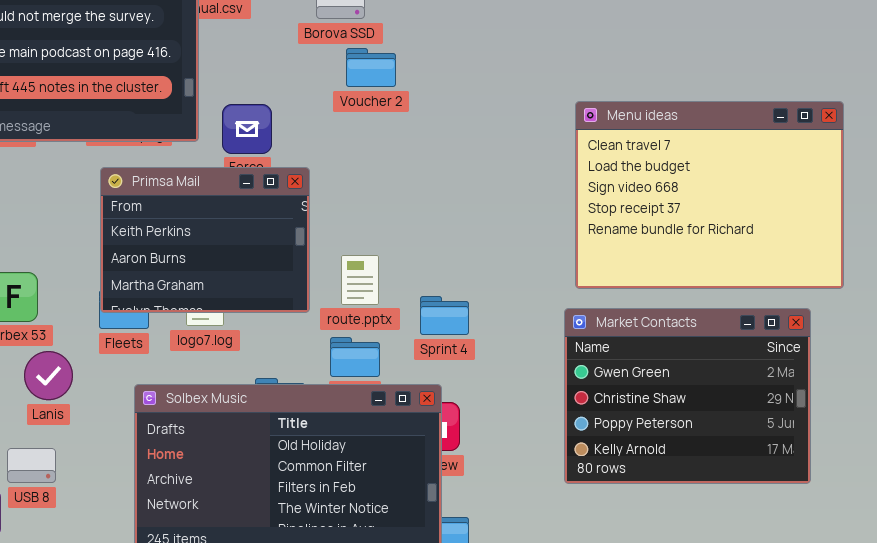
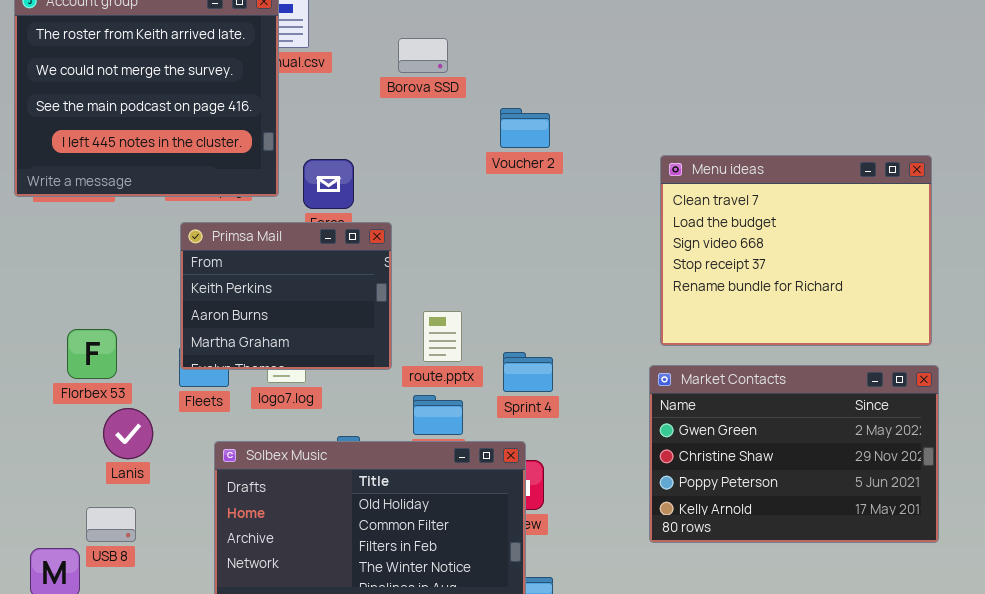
Voucher 2: [346,48,396,87] -> [500,108,550,148], moved
Market Contacts: [564,308,811,484] -> [649,365,939,543], resized

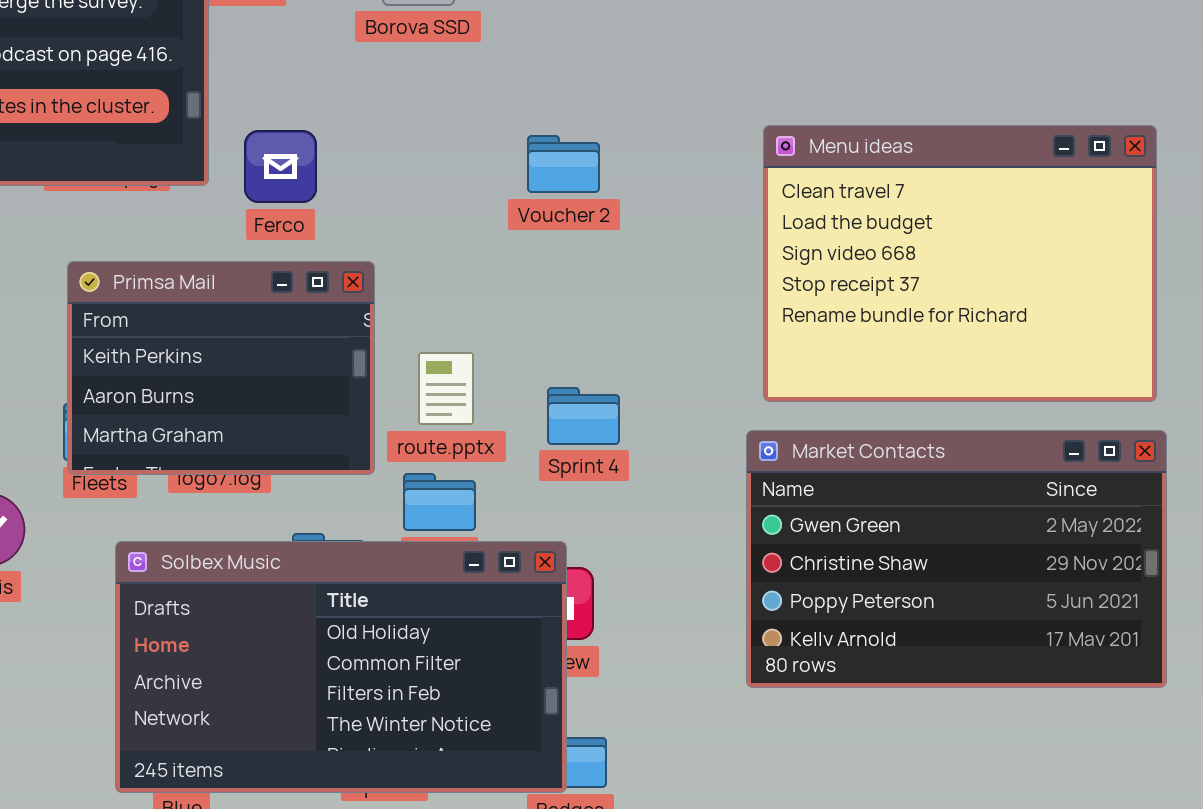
Voucher 2: [500,108,550,148] -> [527,135,600,193], moved
Primsa Mail: [180,222,392,370] -> [67,261,375,475], moved
Sprint 4: [503,352,553,392] -> [547,387,620,445], moved

